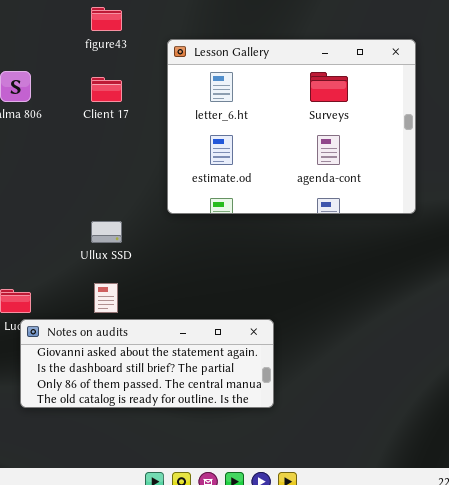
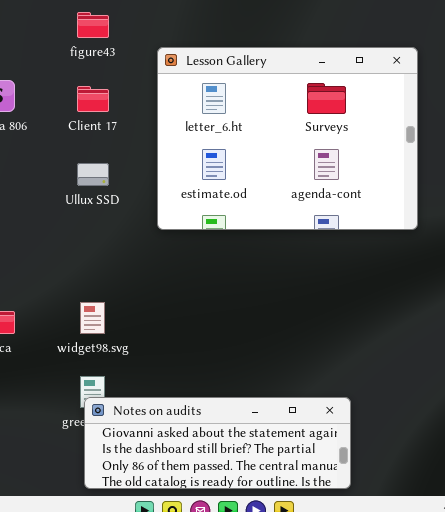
Ullux SSD: [91,221,122,243] -> [77,163,109,186], moved
Notes on audits: [20,319,274,408] -> [84,397,351,489], moved

